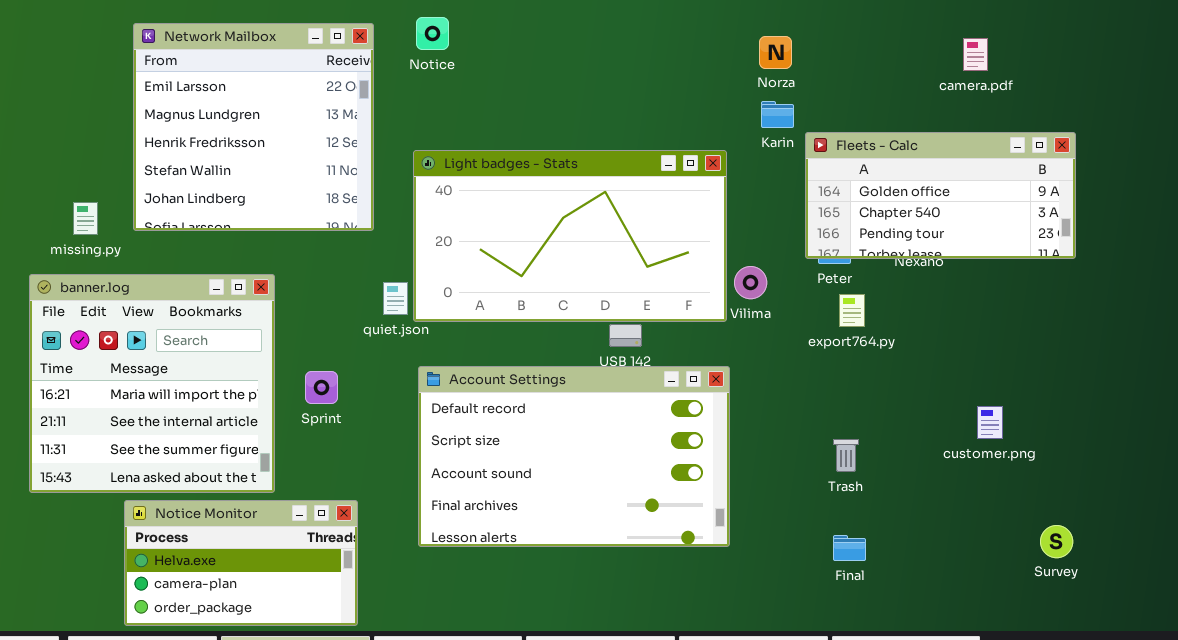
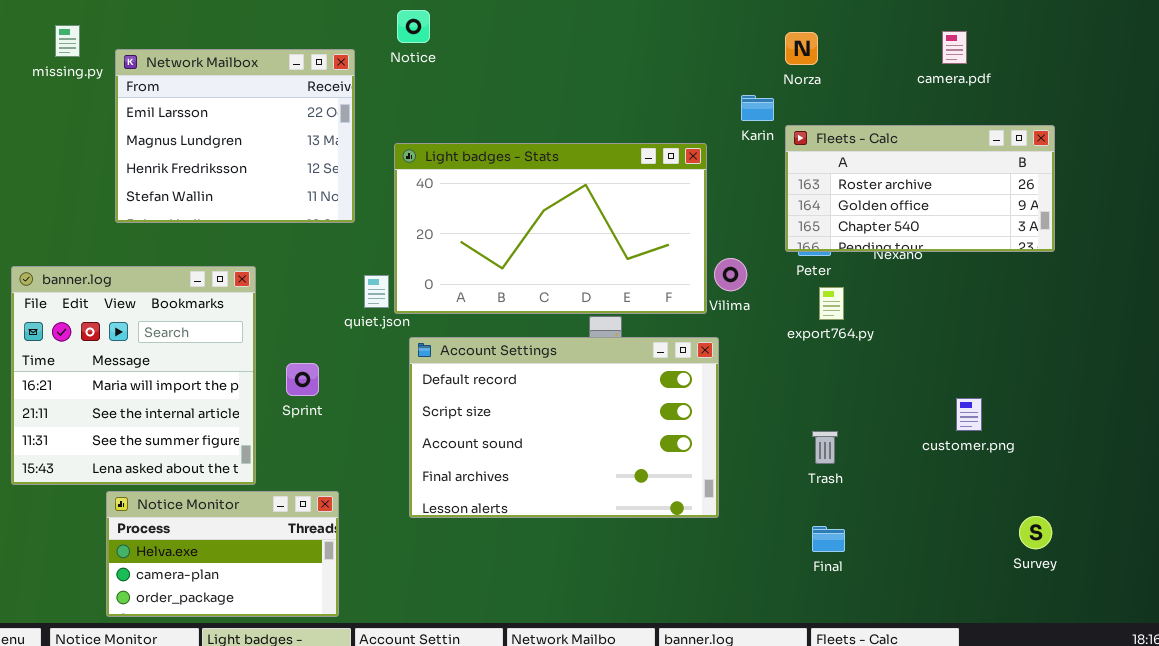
Network Mailbox: [133,23,374,231] -> [115,49,355,223], resized
Norza: [759,36,792,69] -> [785,32,818,65], moved
Fleets - Calc: [805,132,1076,259] -> [785,125,1055,252], scrolled up 1 row
missing.py: [73,202,98,235] -> [55,25,80,57], moved
Account Settings: [418,366,730,547] -> [409,337,719,518], moved

